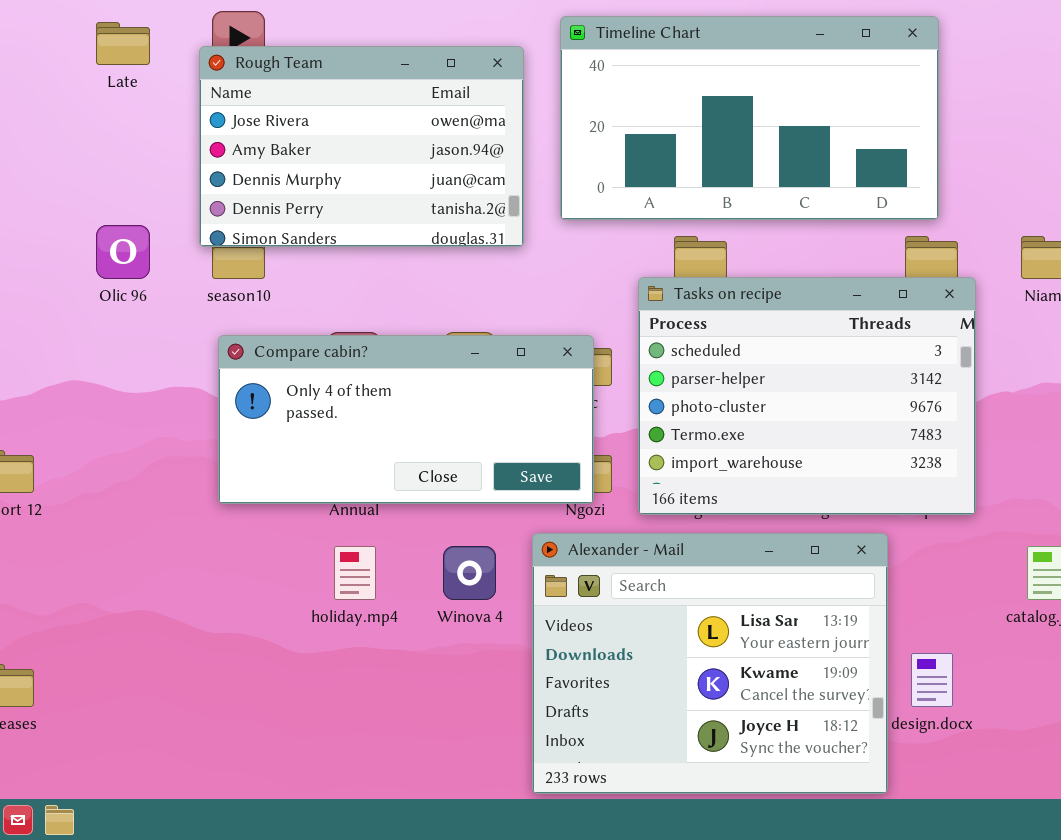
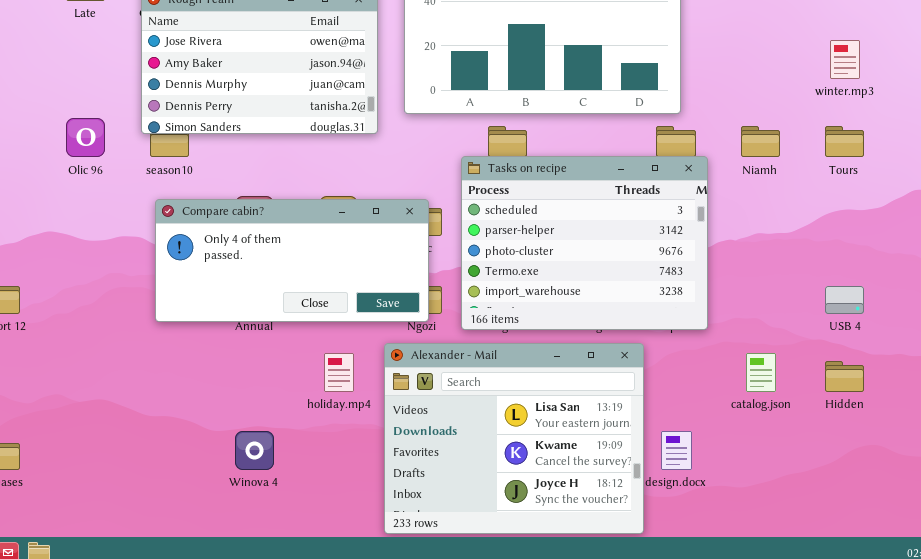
holiday.mp4: [334,546,376,600] -> [324,353,354,392], moved
Winova 4: [443,546,496,600] -> [235,431,274,470], moved

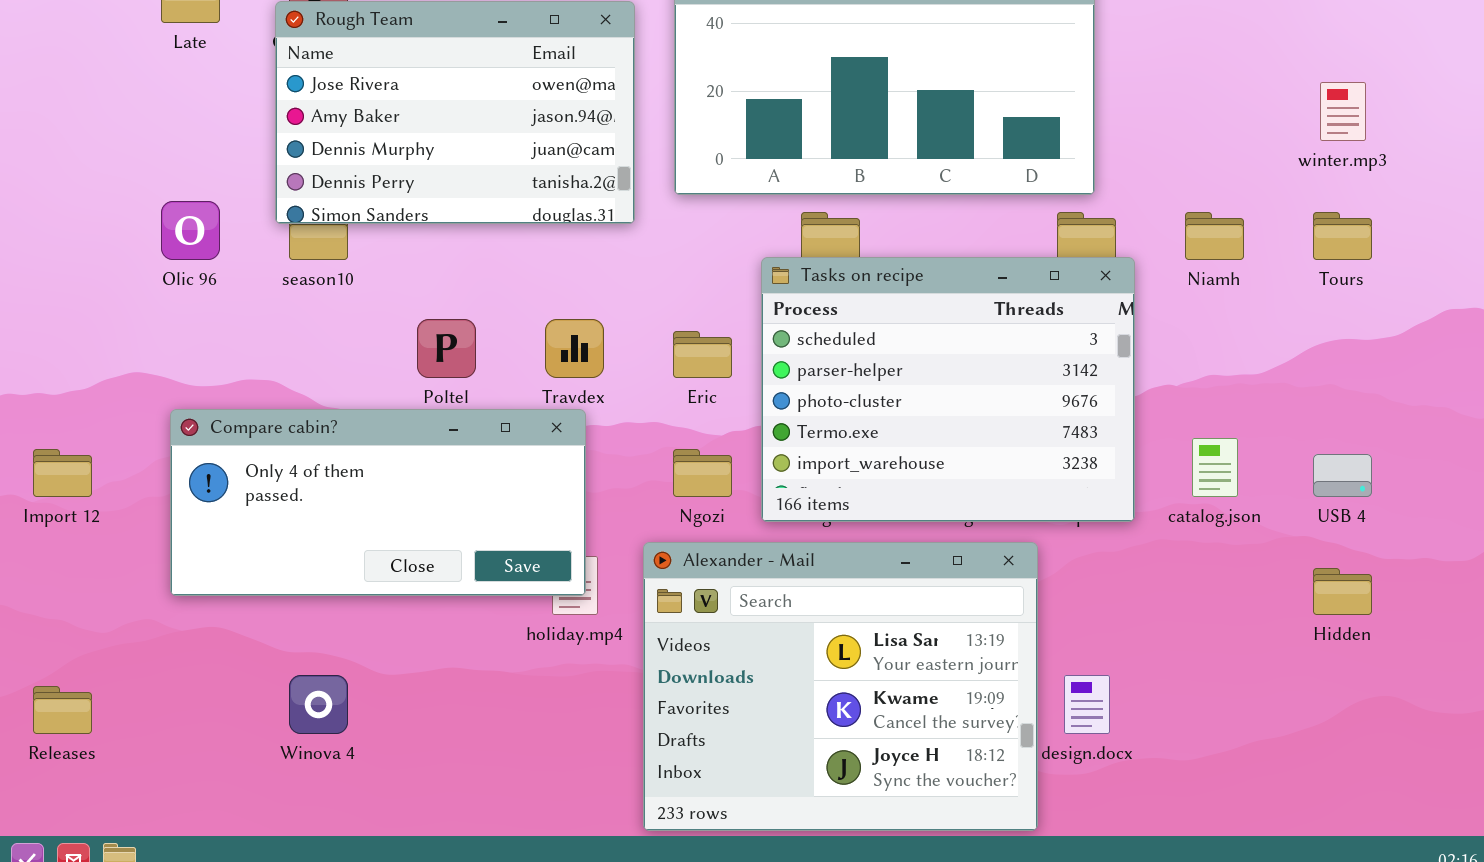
Compare cabin?: [155,199,429,322] -> [170,409,586,596], moved
catalog.json: [746,353,776,392] -> [1192,438,1238,497], moved
Winova 4: [235,431,274,470] -> [289,675,348,734], moved

